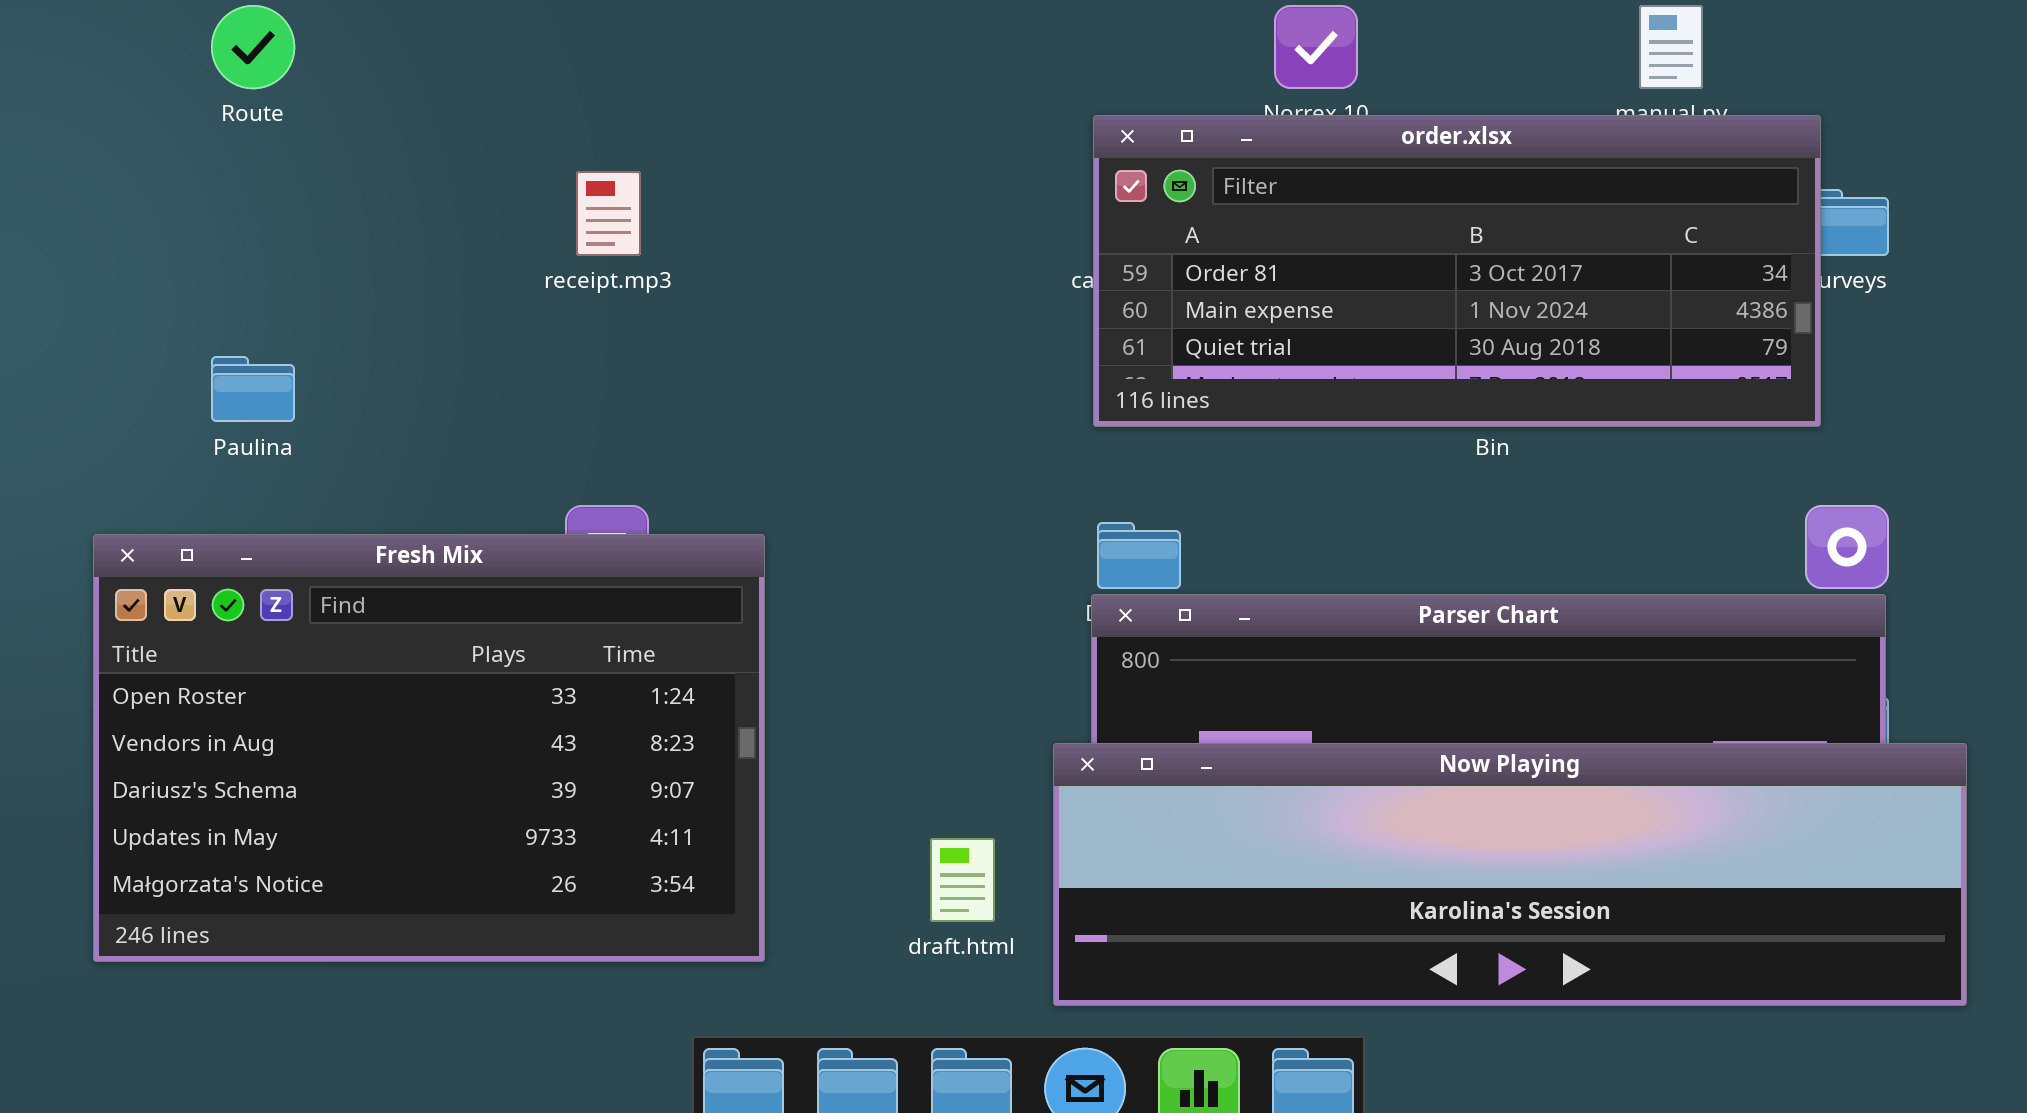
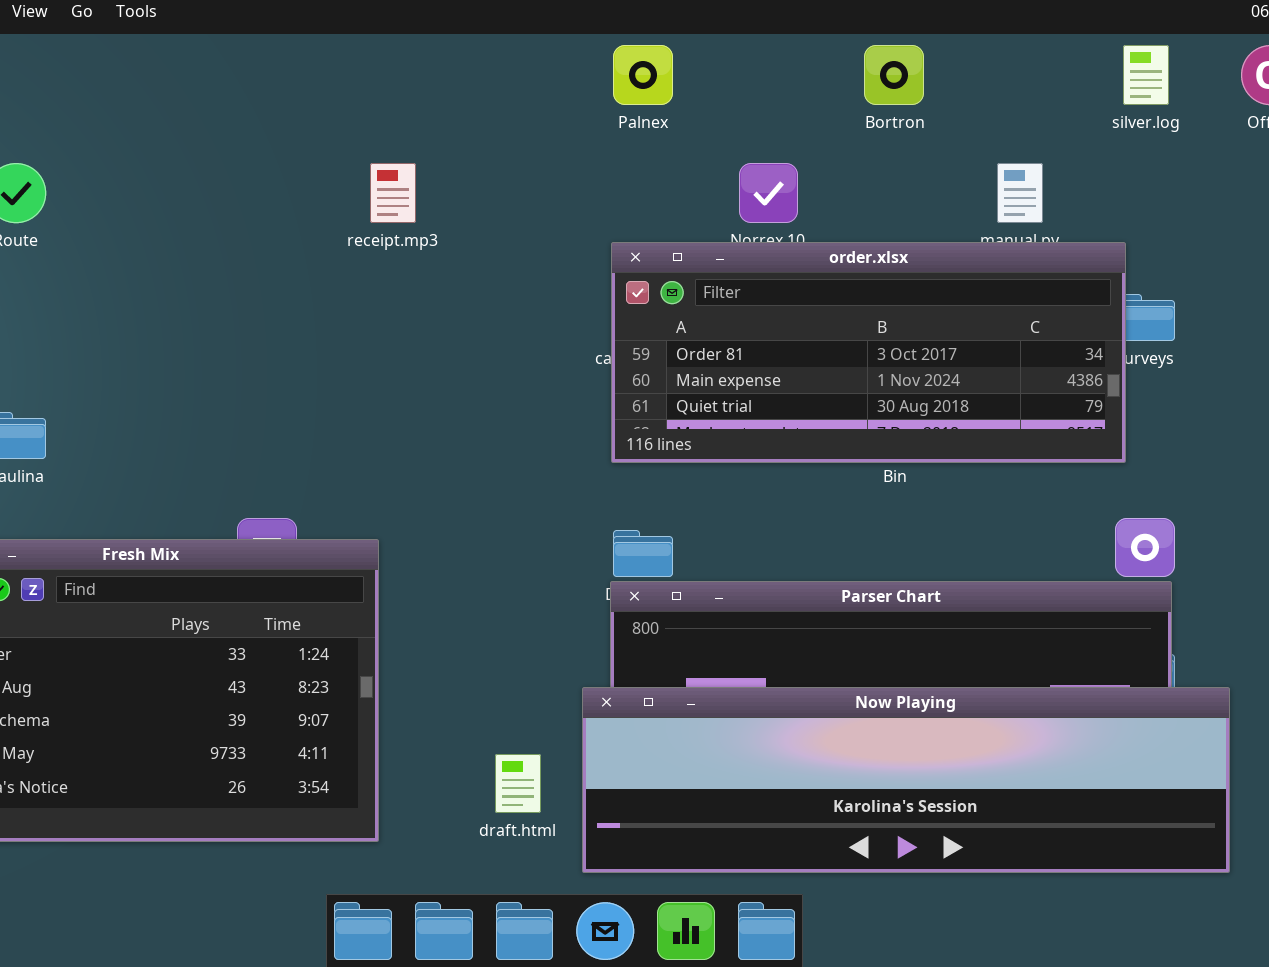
receipt.mp3: [576,171,641,256] -> [370,163,416,223], moved

